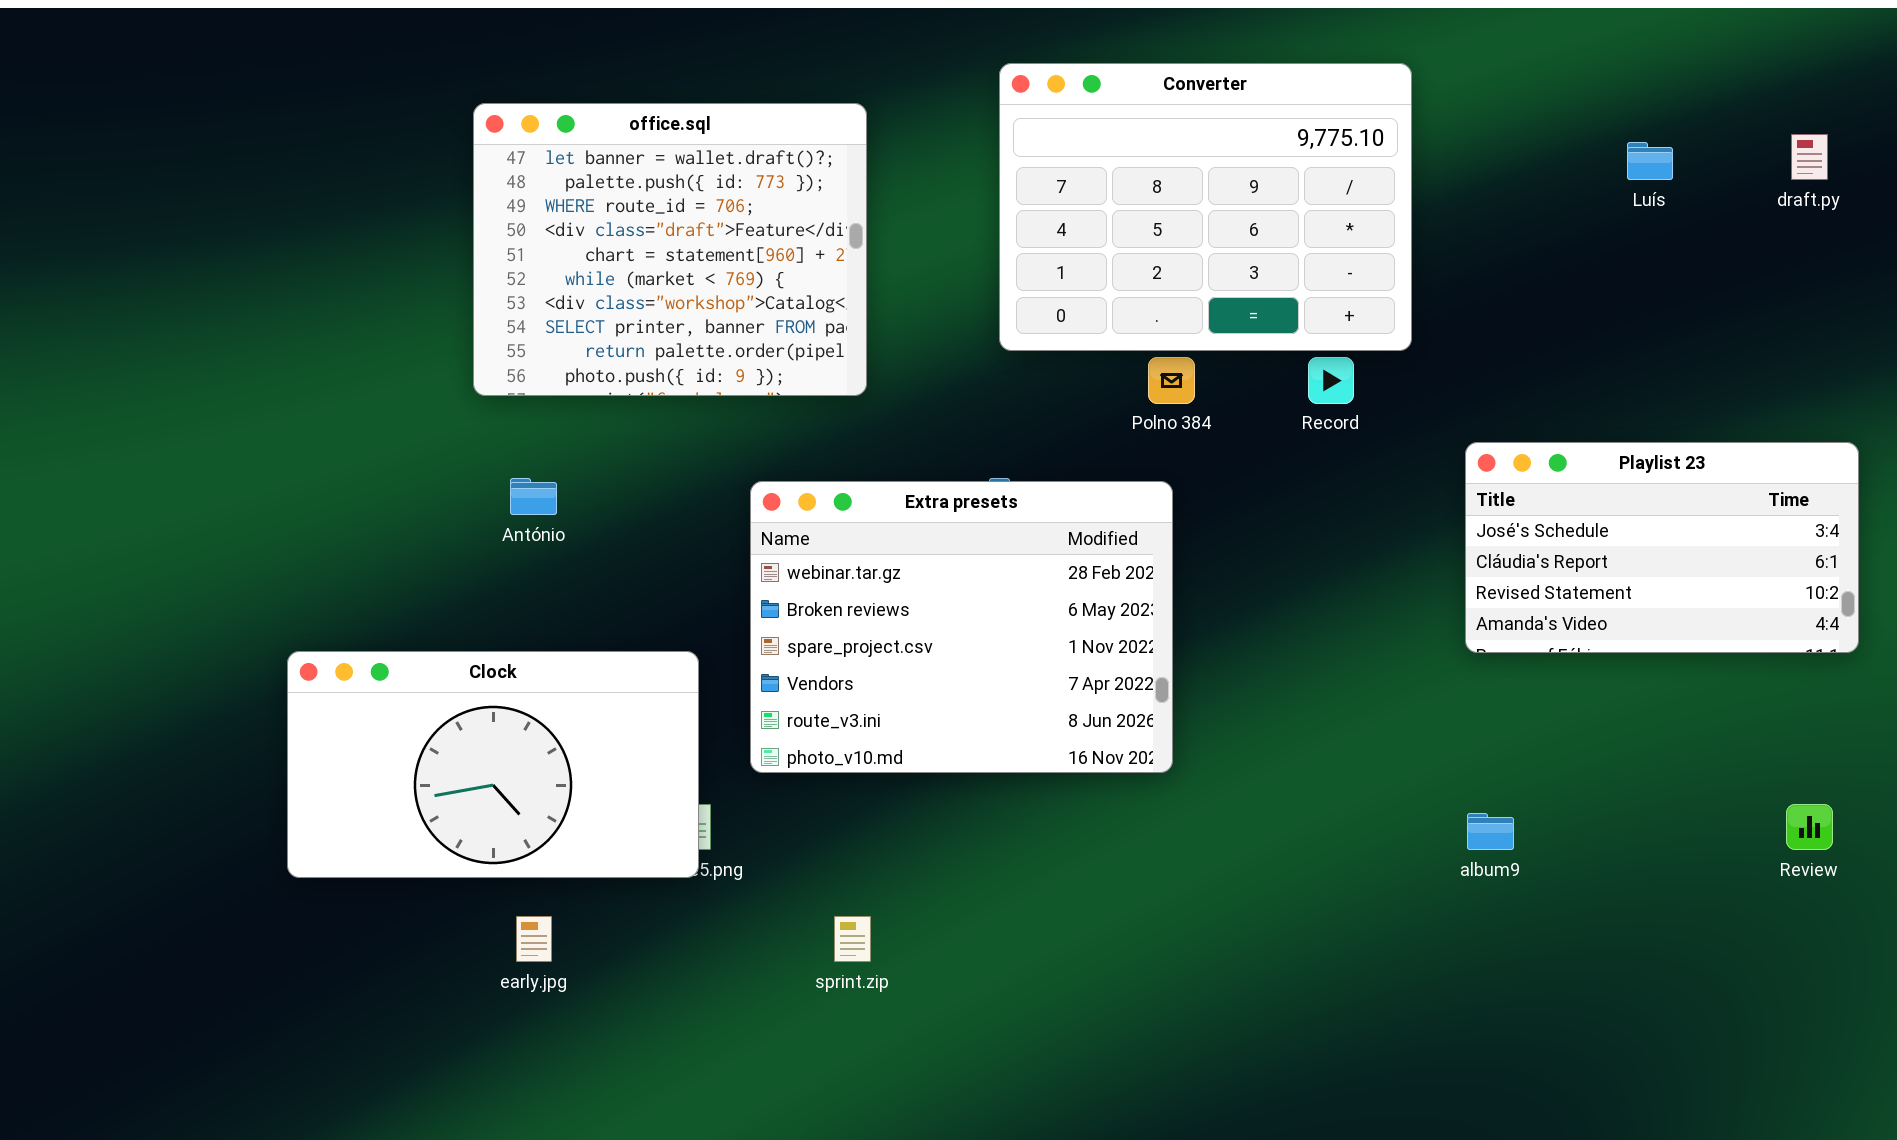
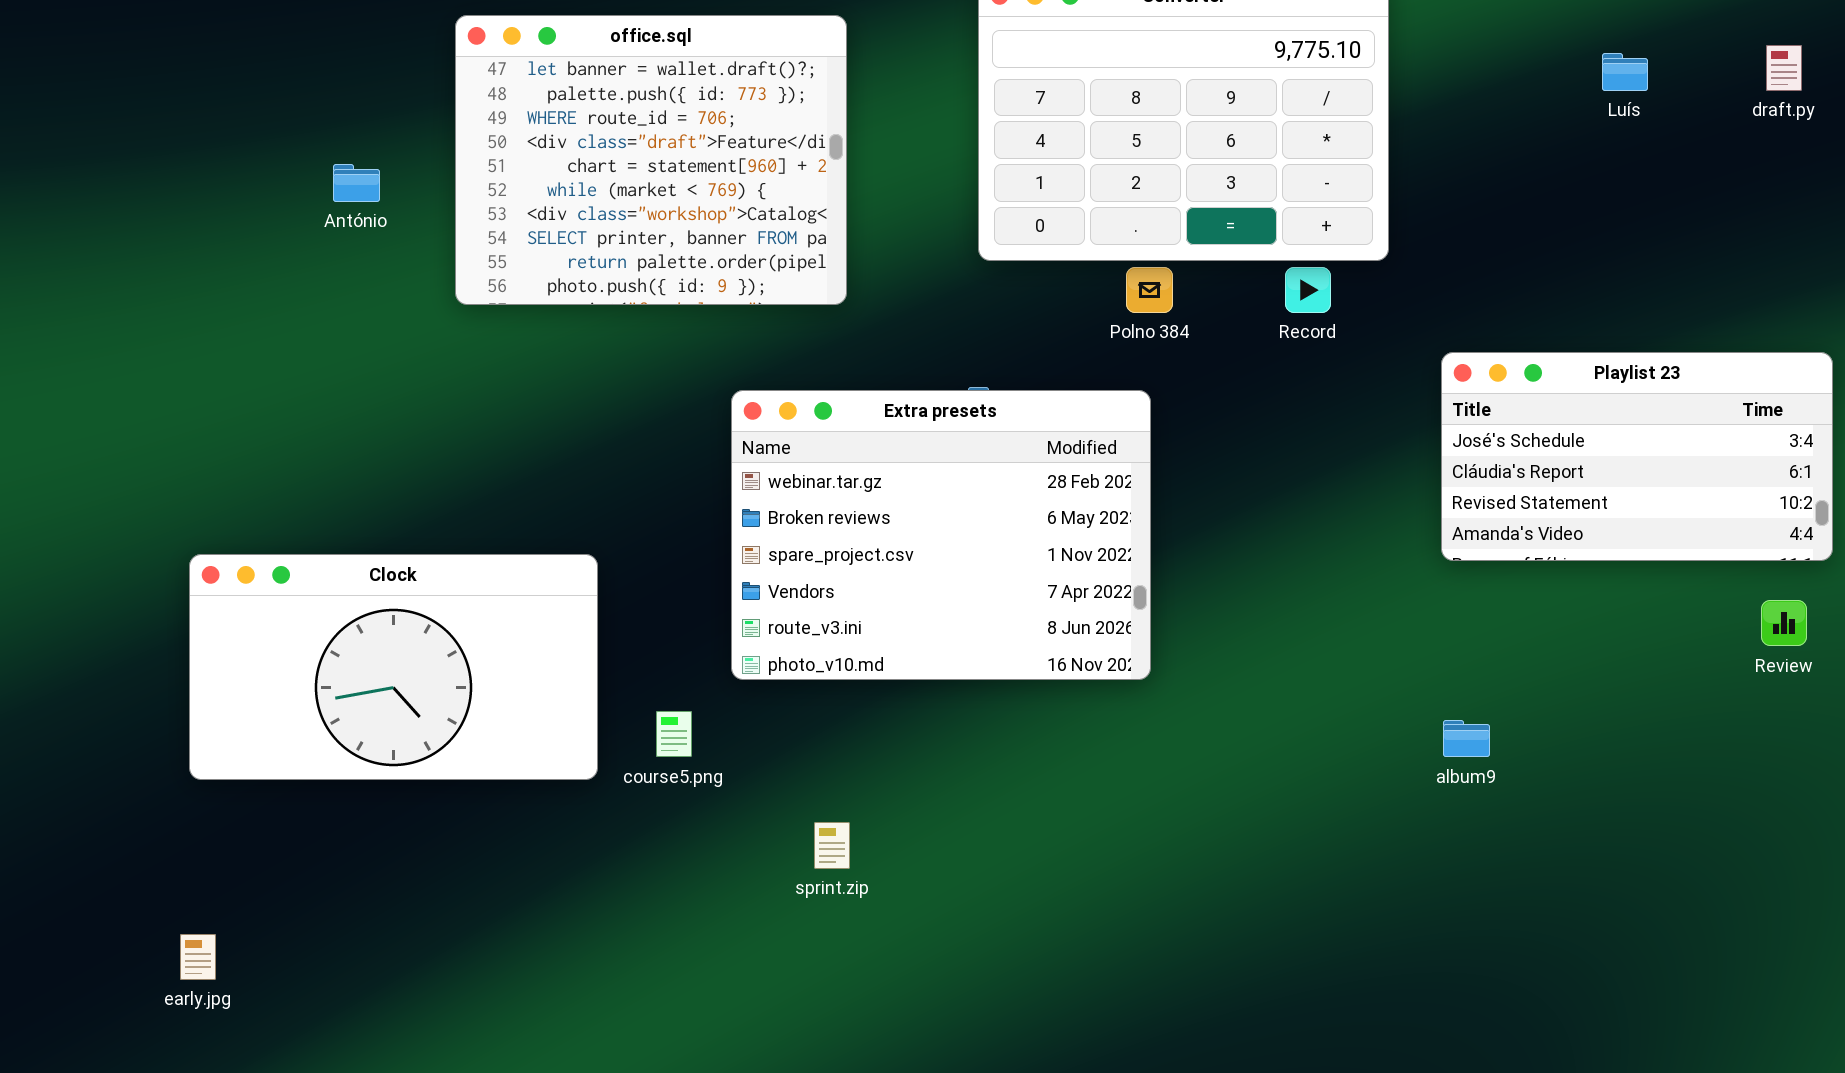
António: [510,478,557,515] -> [333,164,380,202], moved
Clock: [287,651,699,878] -> [189,554,598,780], moved
Review: [1786,804,1833,850] -> [1761,600,1807,646], moved
early.jpg: [516,916,552,962] -> [180,934,216,980], moved

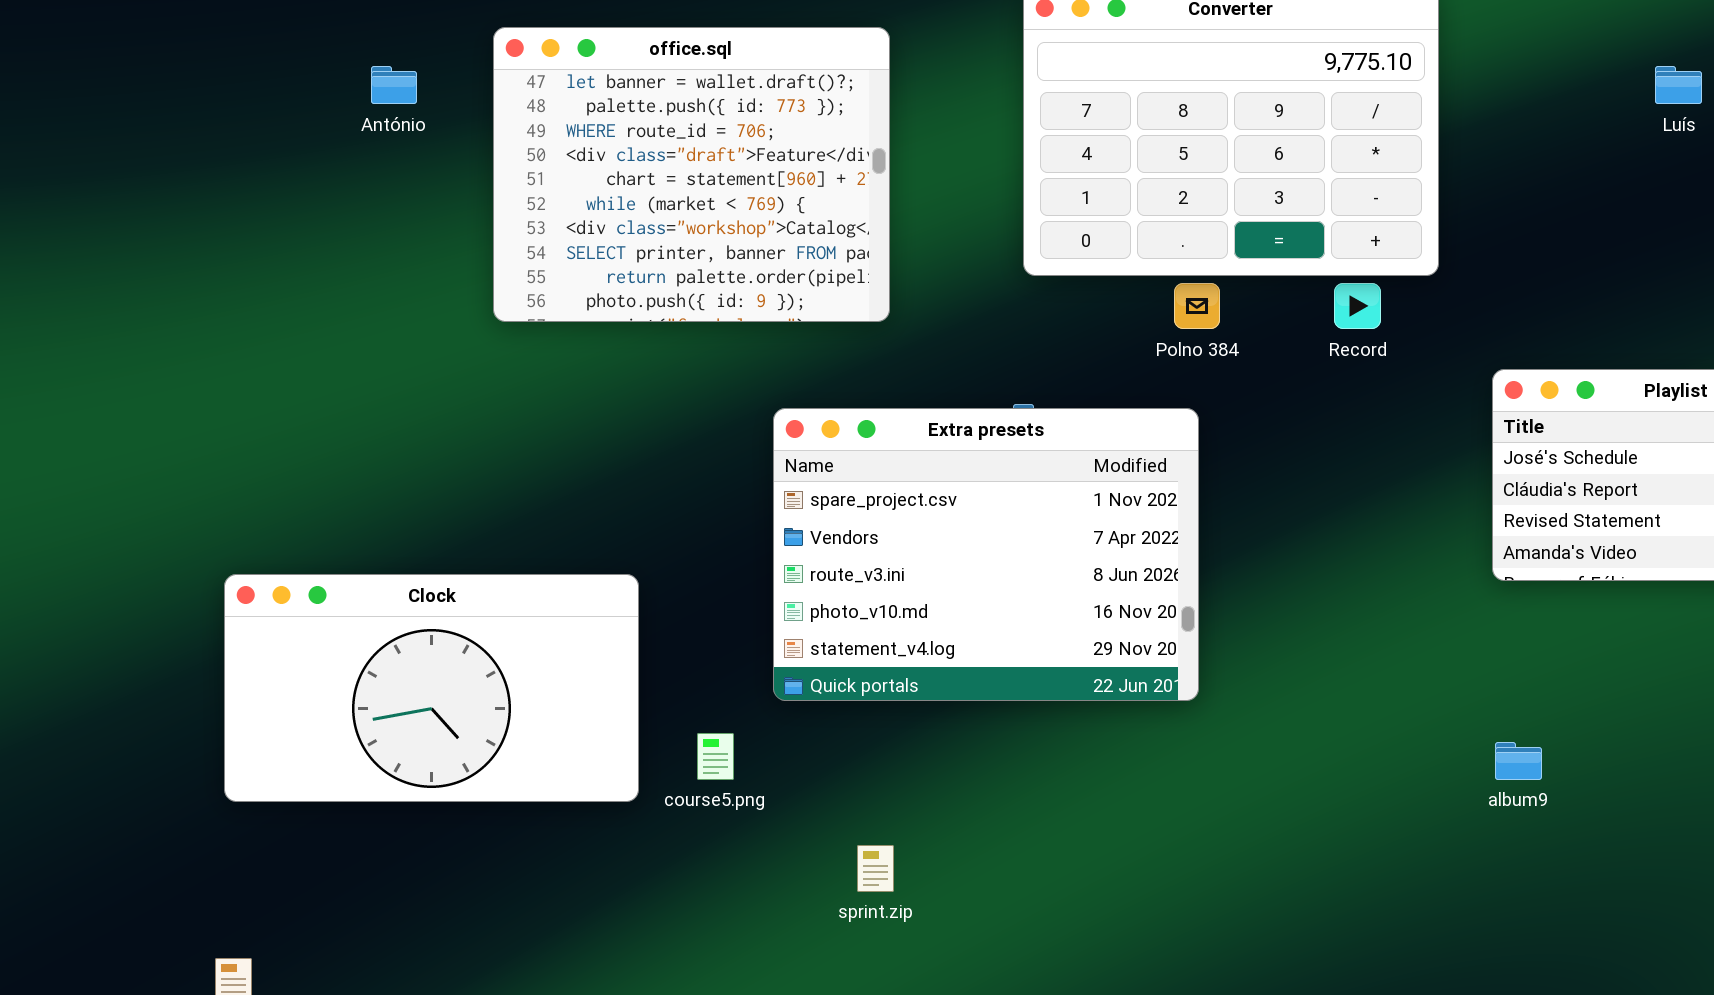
António: [333,164,380,202] -> [371,66,417,104], moved
Extra presets: [731,390,1151,680] -> [773,408,1199,701], scrolled down 2 rows

